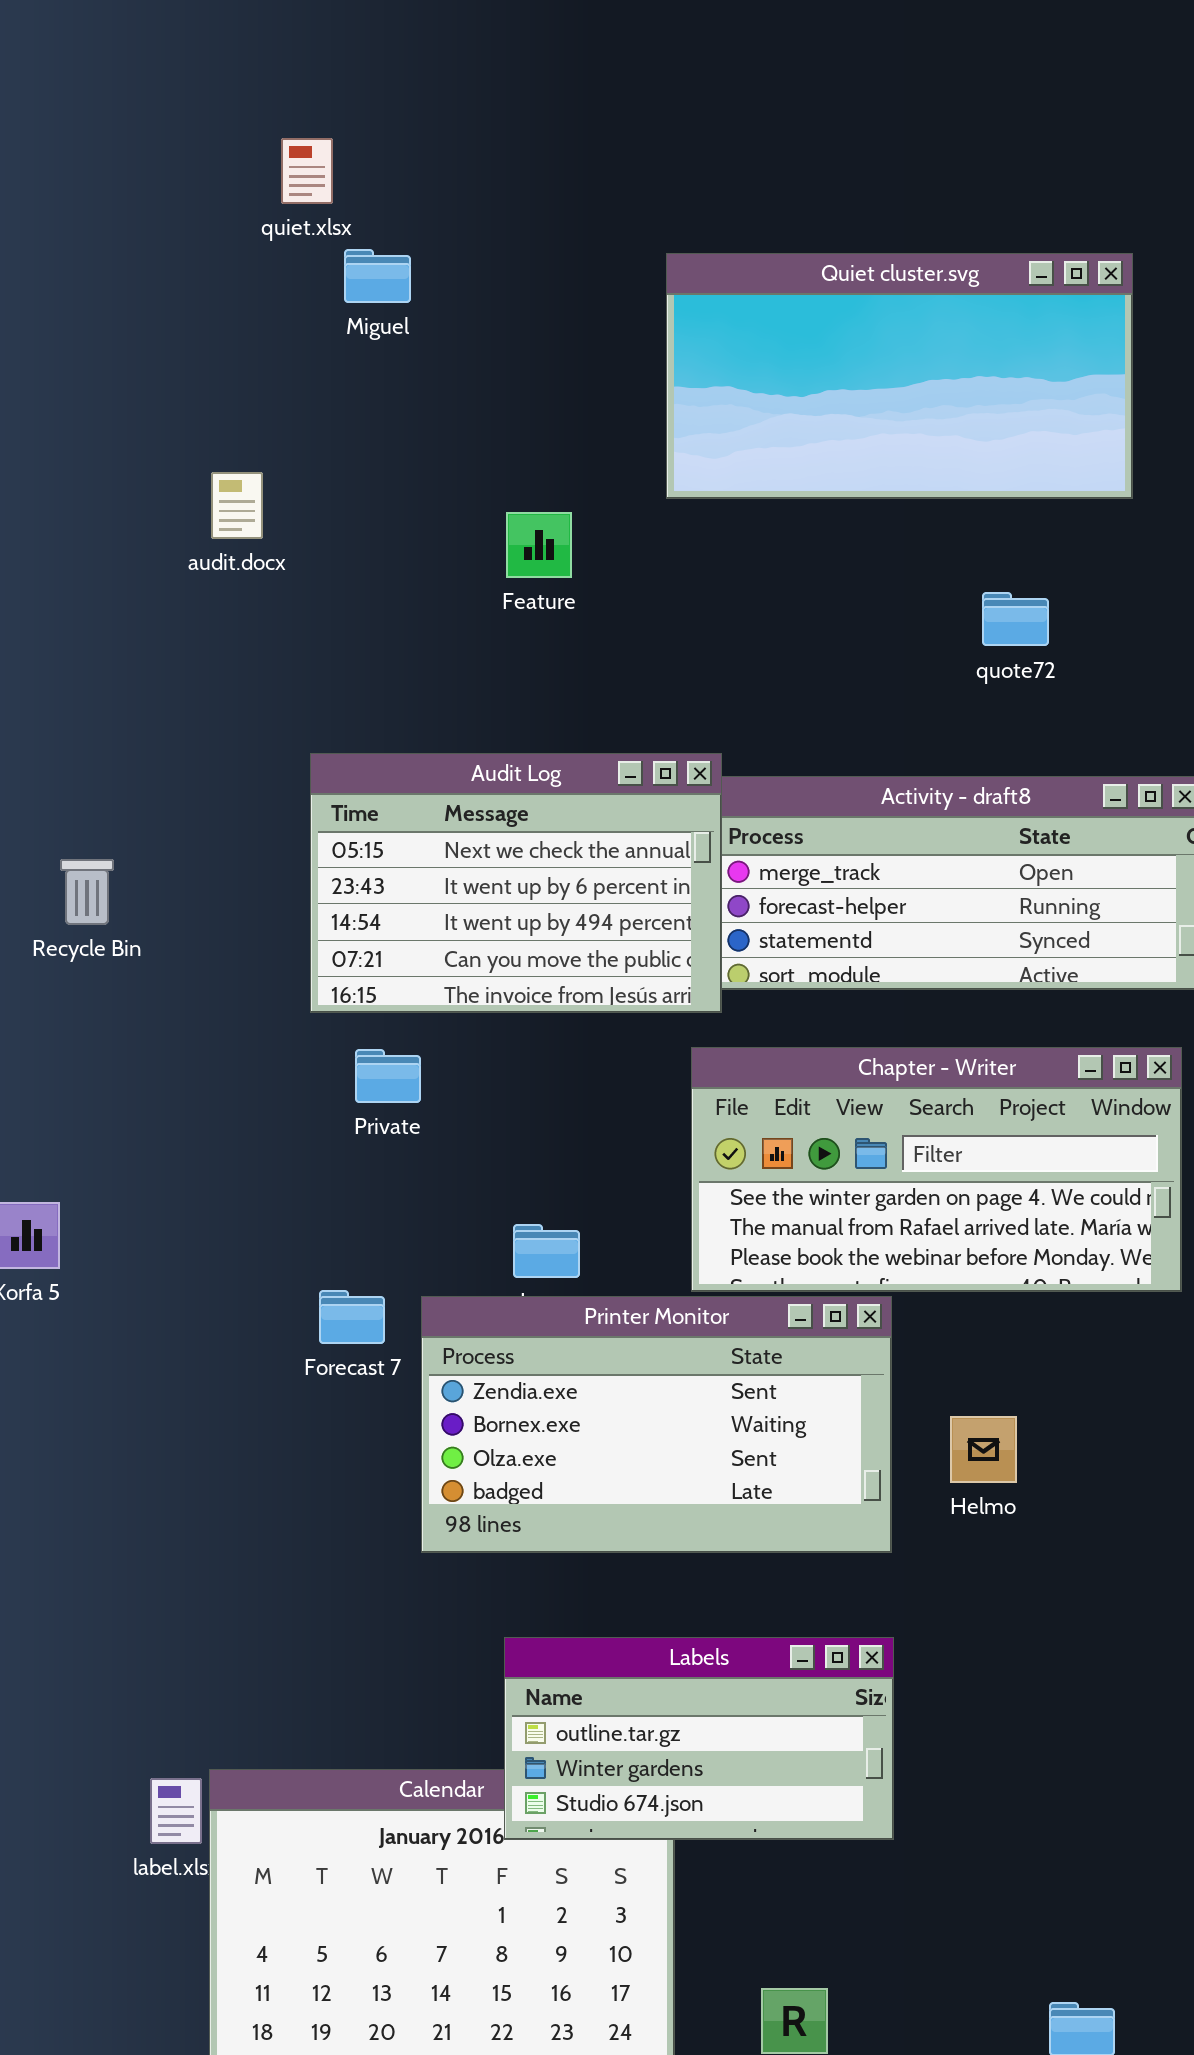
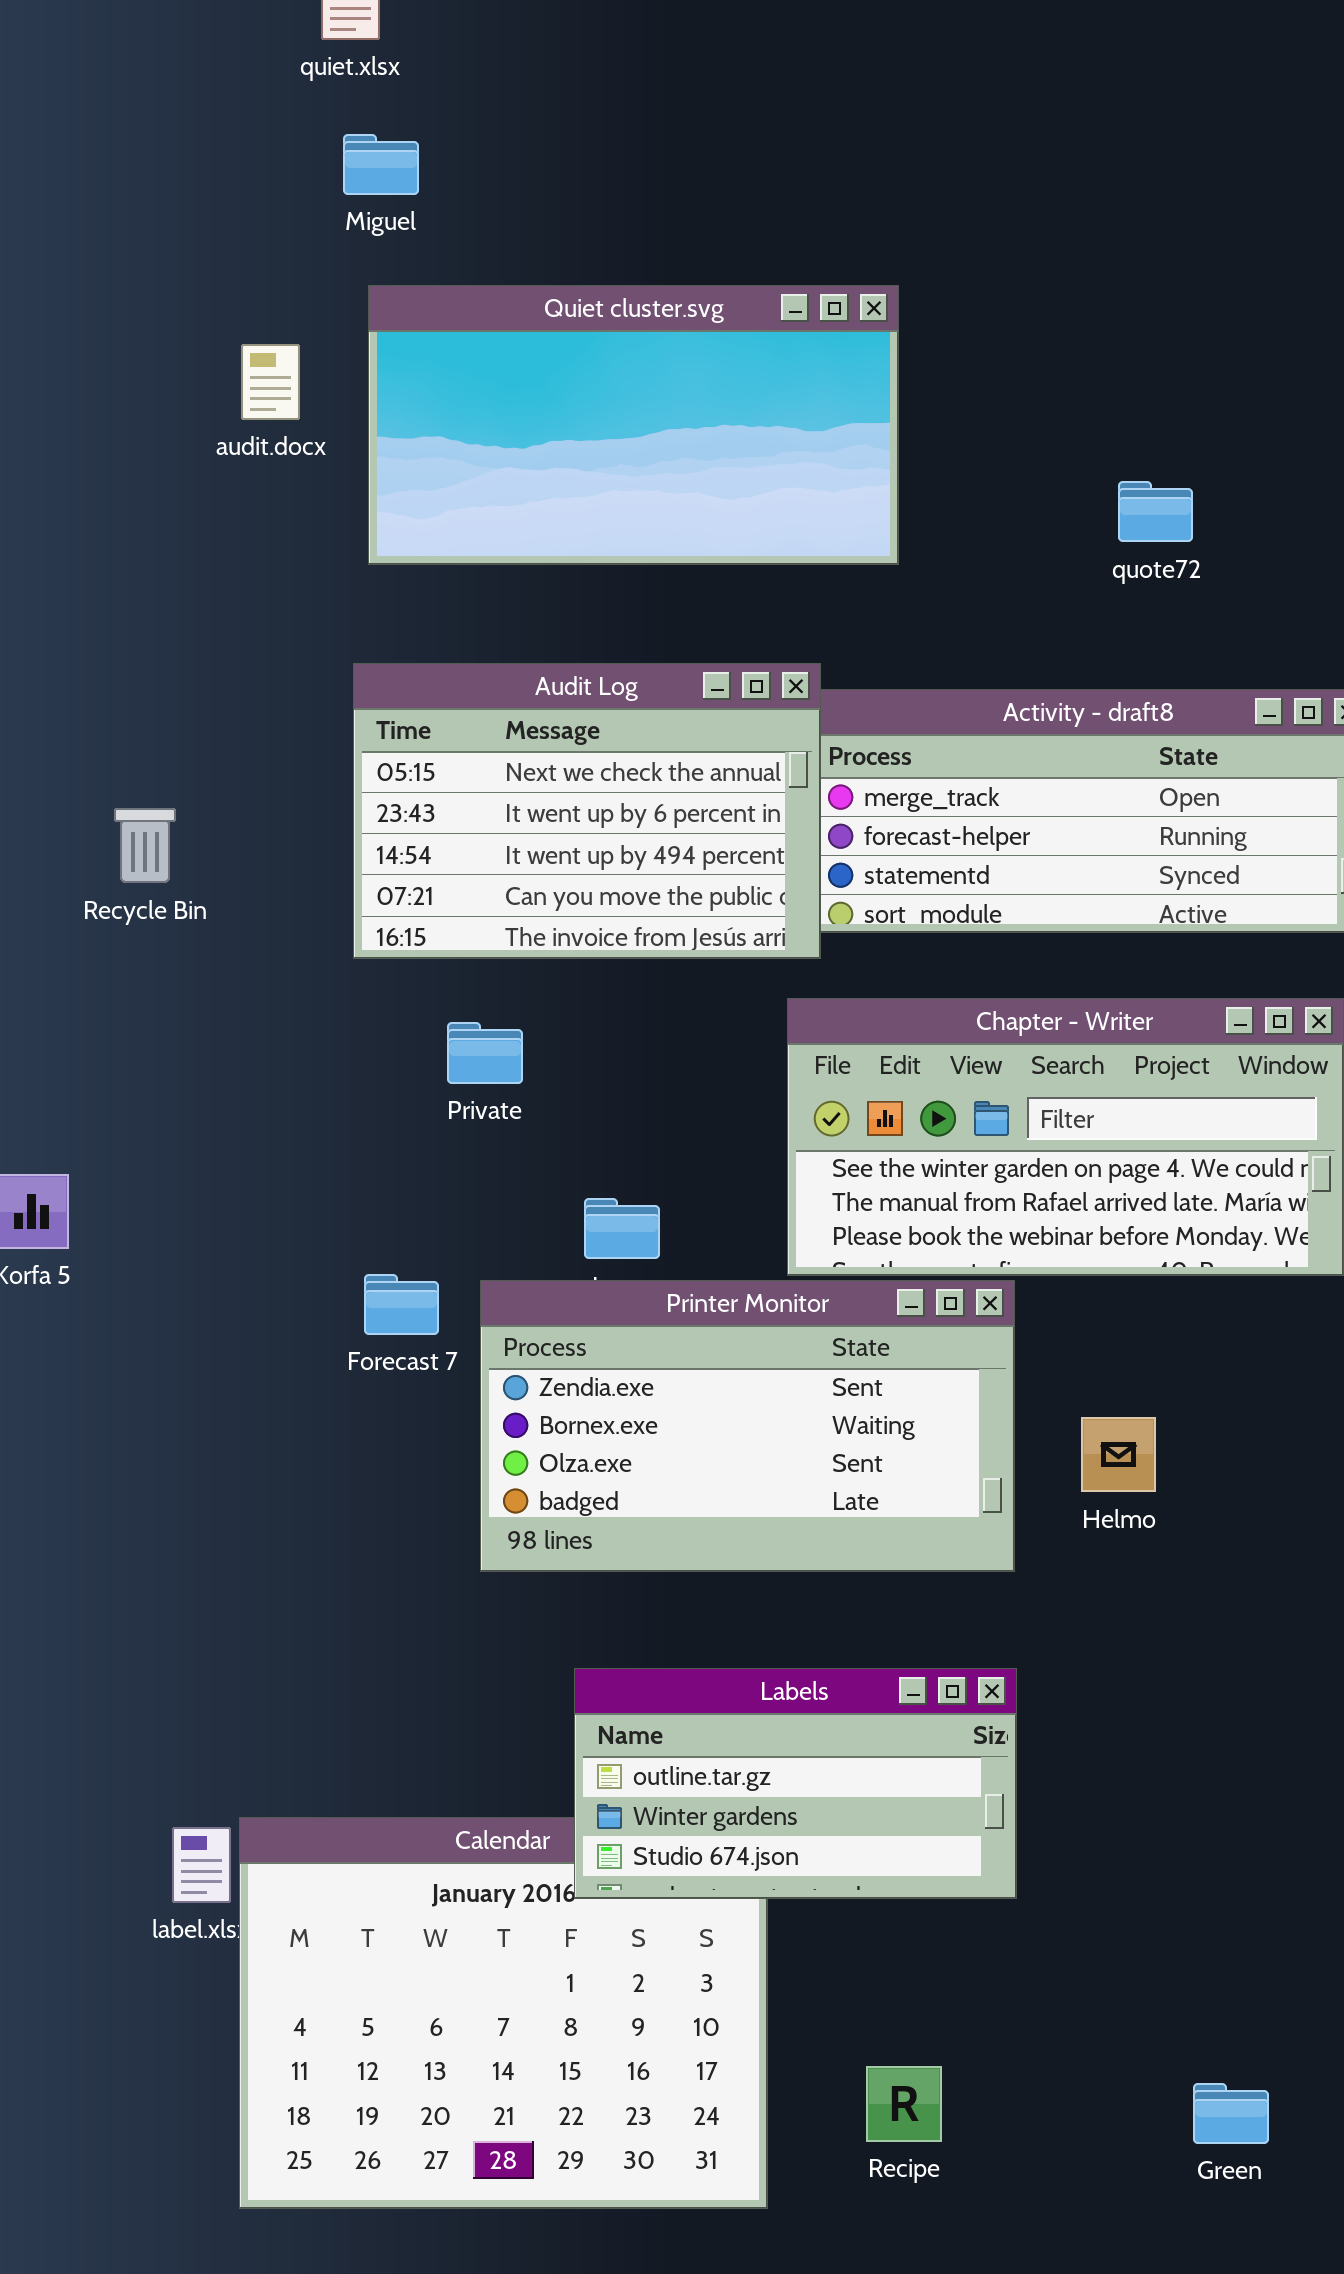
Miguel: [344,249,411,303] -> [343,134,419,195], moved
Quiet cluster.svg: [666,253,1133,499] -> [368,285,899,565], moved
Recycle Bin: [60,859,114,925] -> [114,808,176,883], moved
Private: [355,1049,421,1103] -> [447,1022,523,1084], moved

